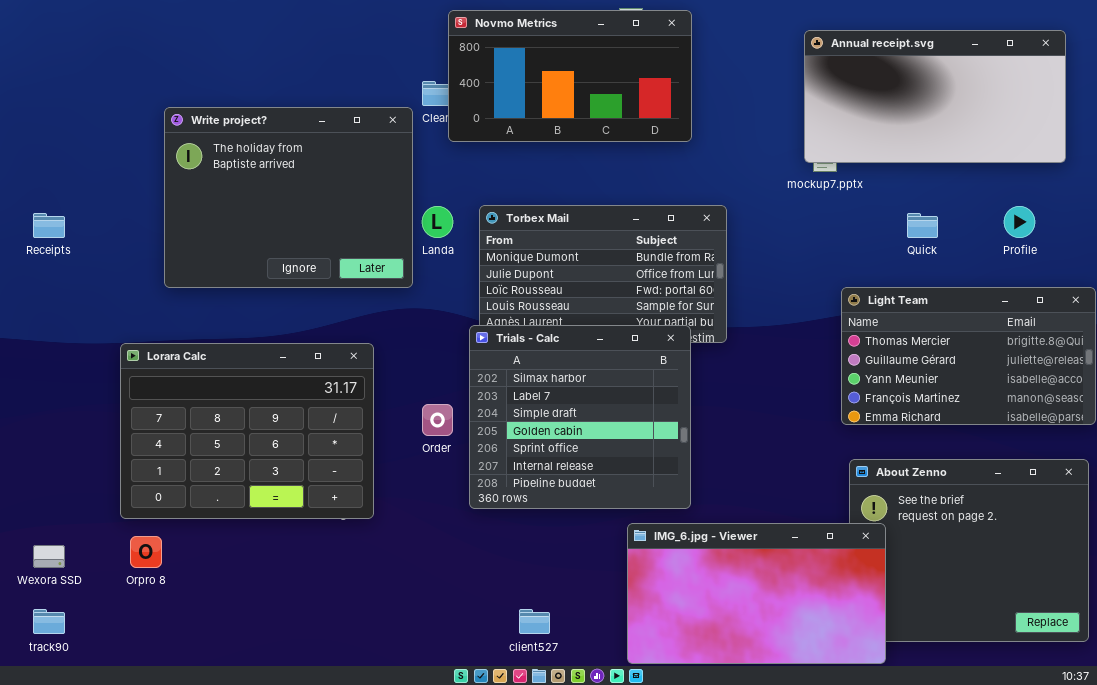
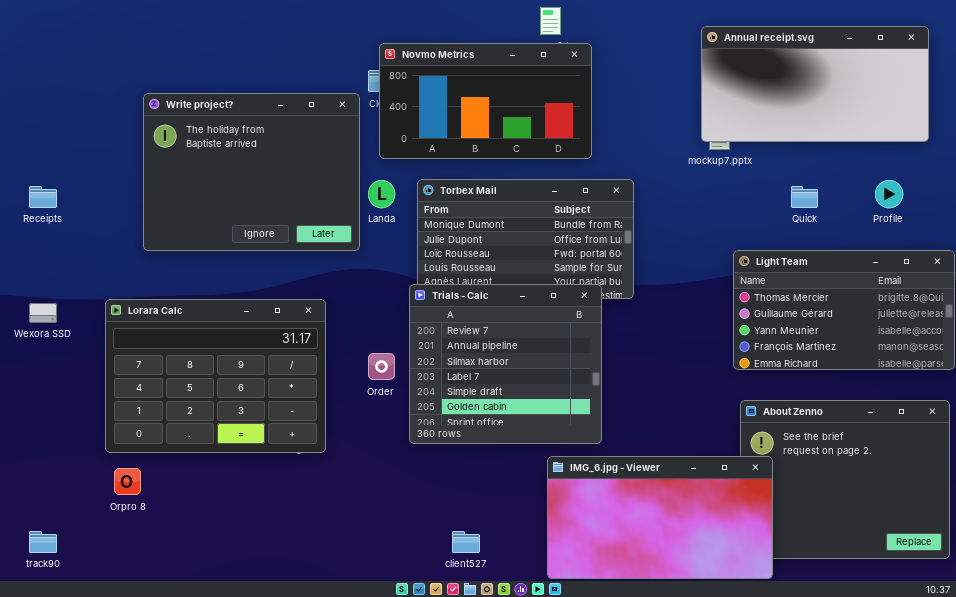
Novmo Metrics: [448,10,692,142] -> [379,43,592,159], moved
Trials - Calc: [469,325,691,509] -> [409,284,602,444], scrolled up 2 rows
Wexora SSD: [33,545,65,568] -> [29,303,57,323], moved

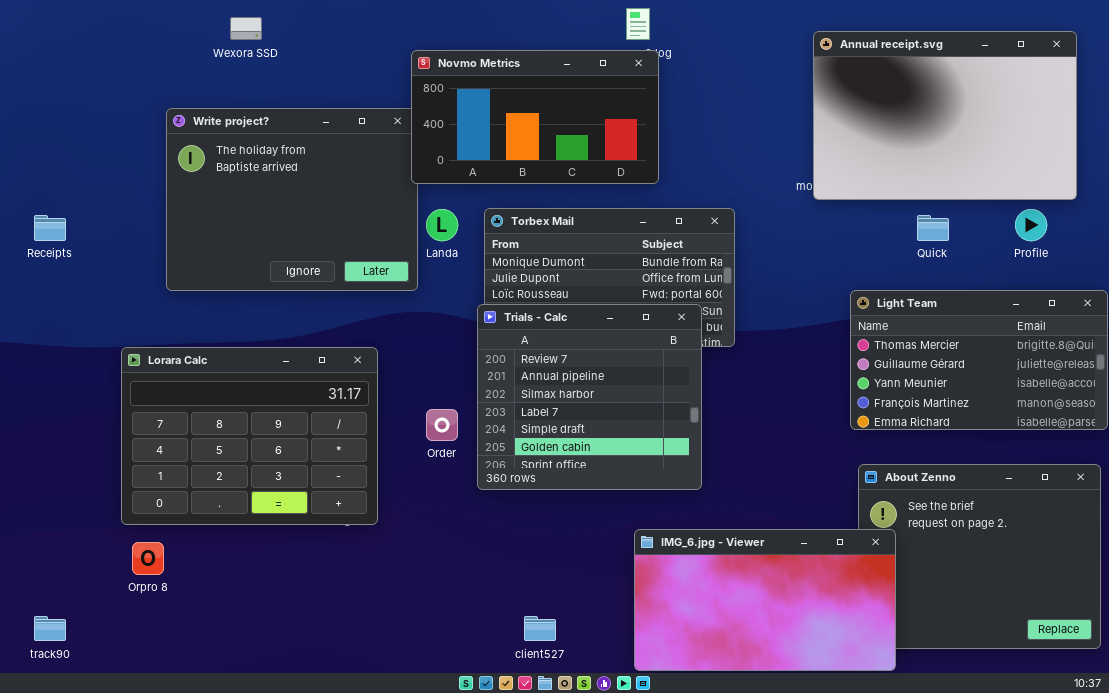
Annual receipt.svg: [701,26,929,142] -> [813,31,1077,200], resized
Novmo Metrics: [379,43,592,159] -> [411,50,659,184], moved
Trials - Calc: [409,284,602,444] -> [477,304,702,490], moved
Wexora SSD: [29,303,57,323] -> [230,17,262,40], moved

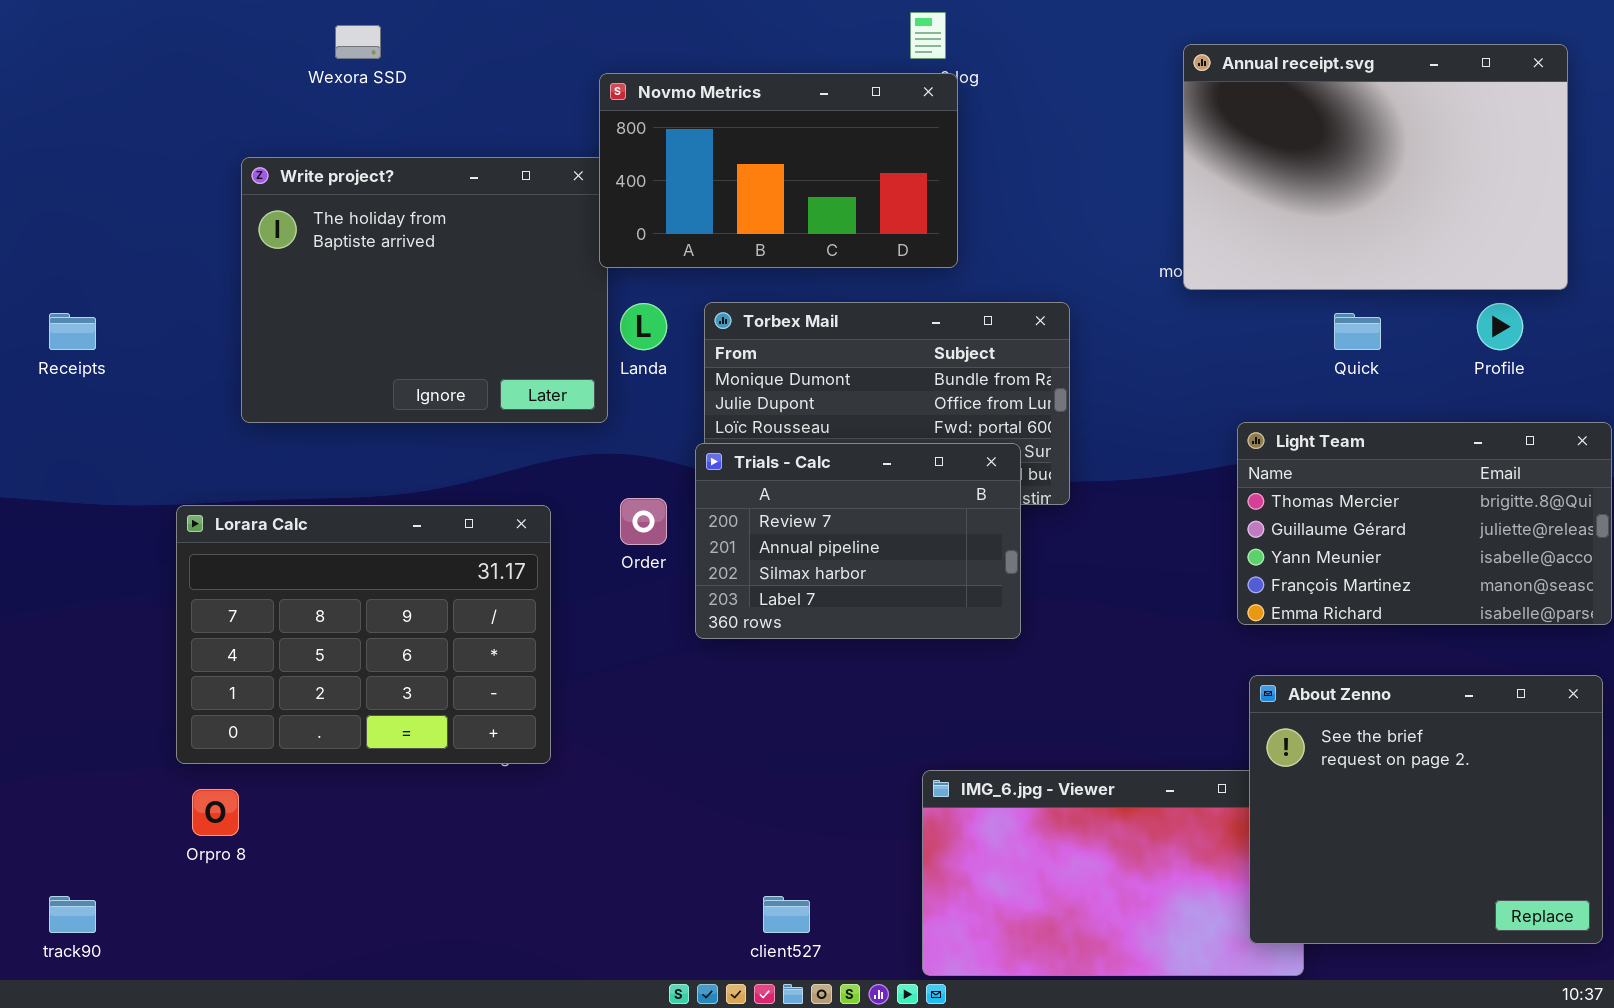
Trials - Calc: [477,304,702,490] -> [695,443,1021,639], resized
Order: [426,409,458,441] -> [620,498,667,545], moved
About Zenno: [858,464,1101,649] -> [1249,675,1603,944], raised

